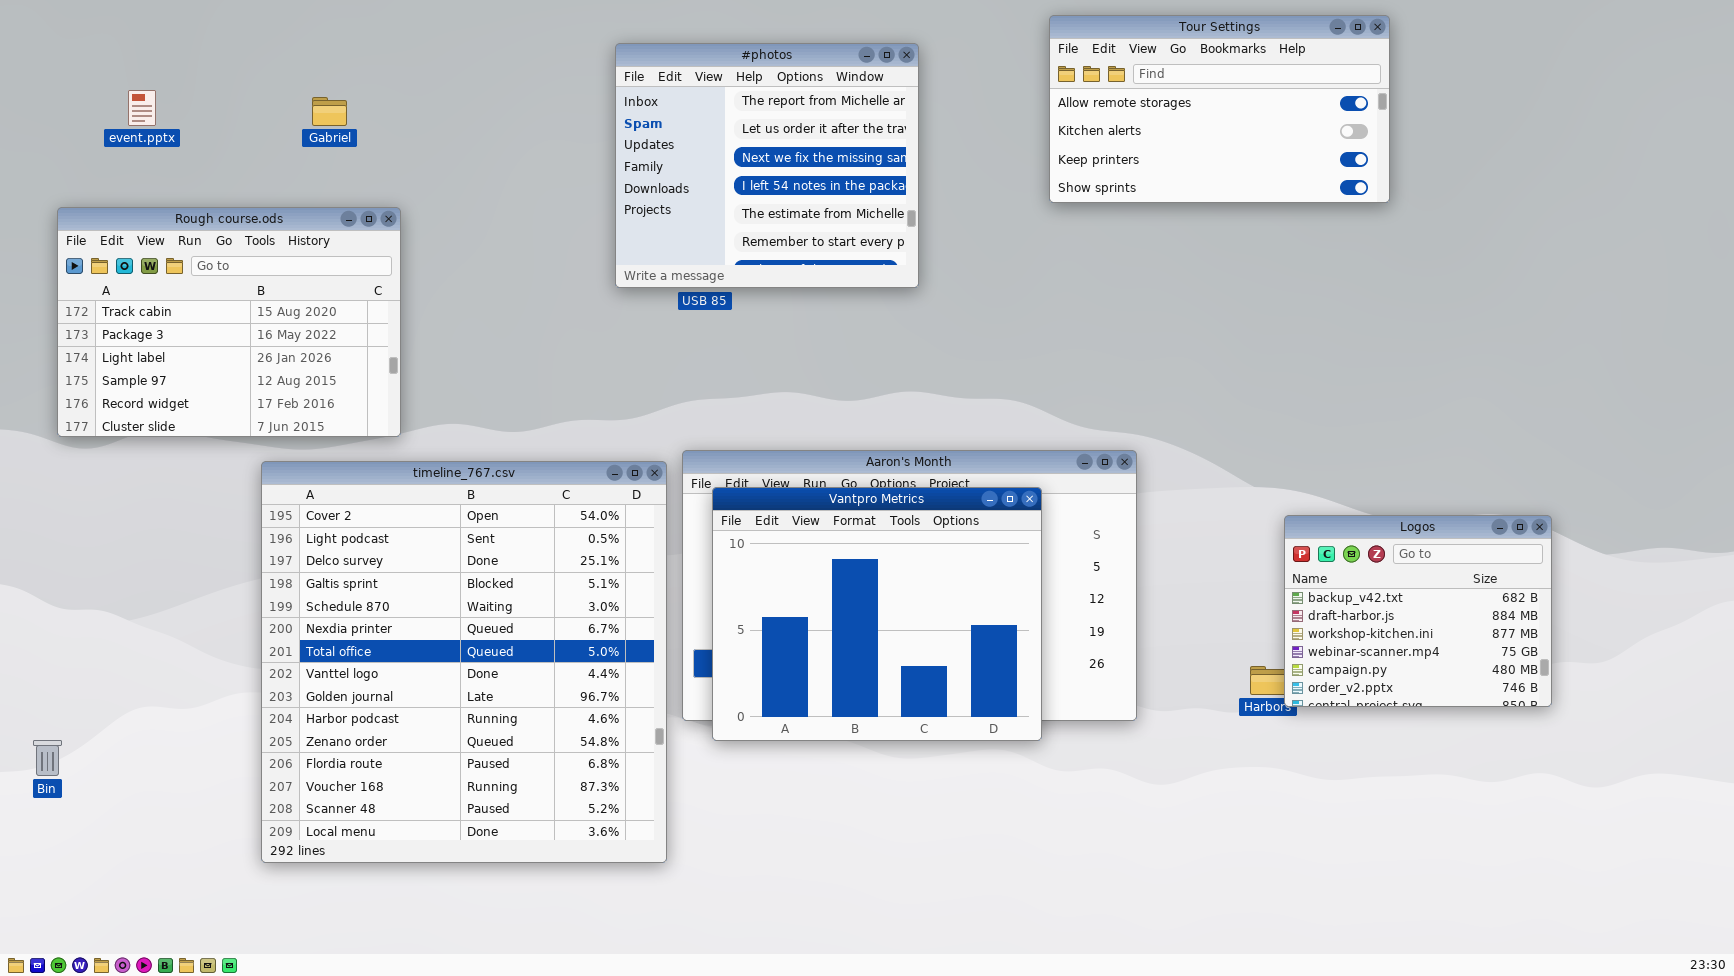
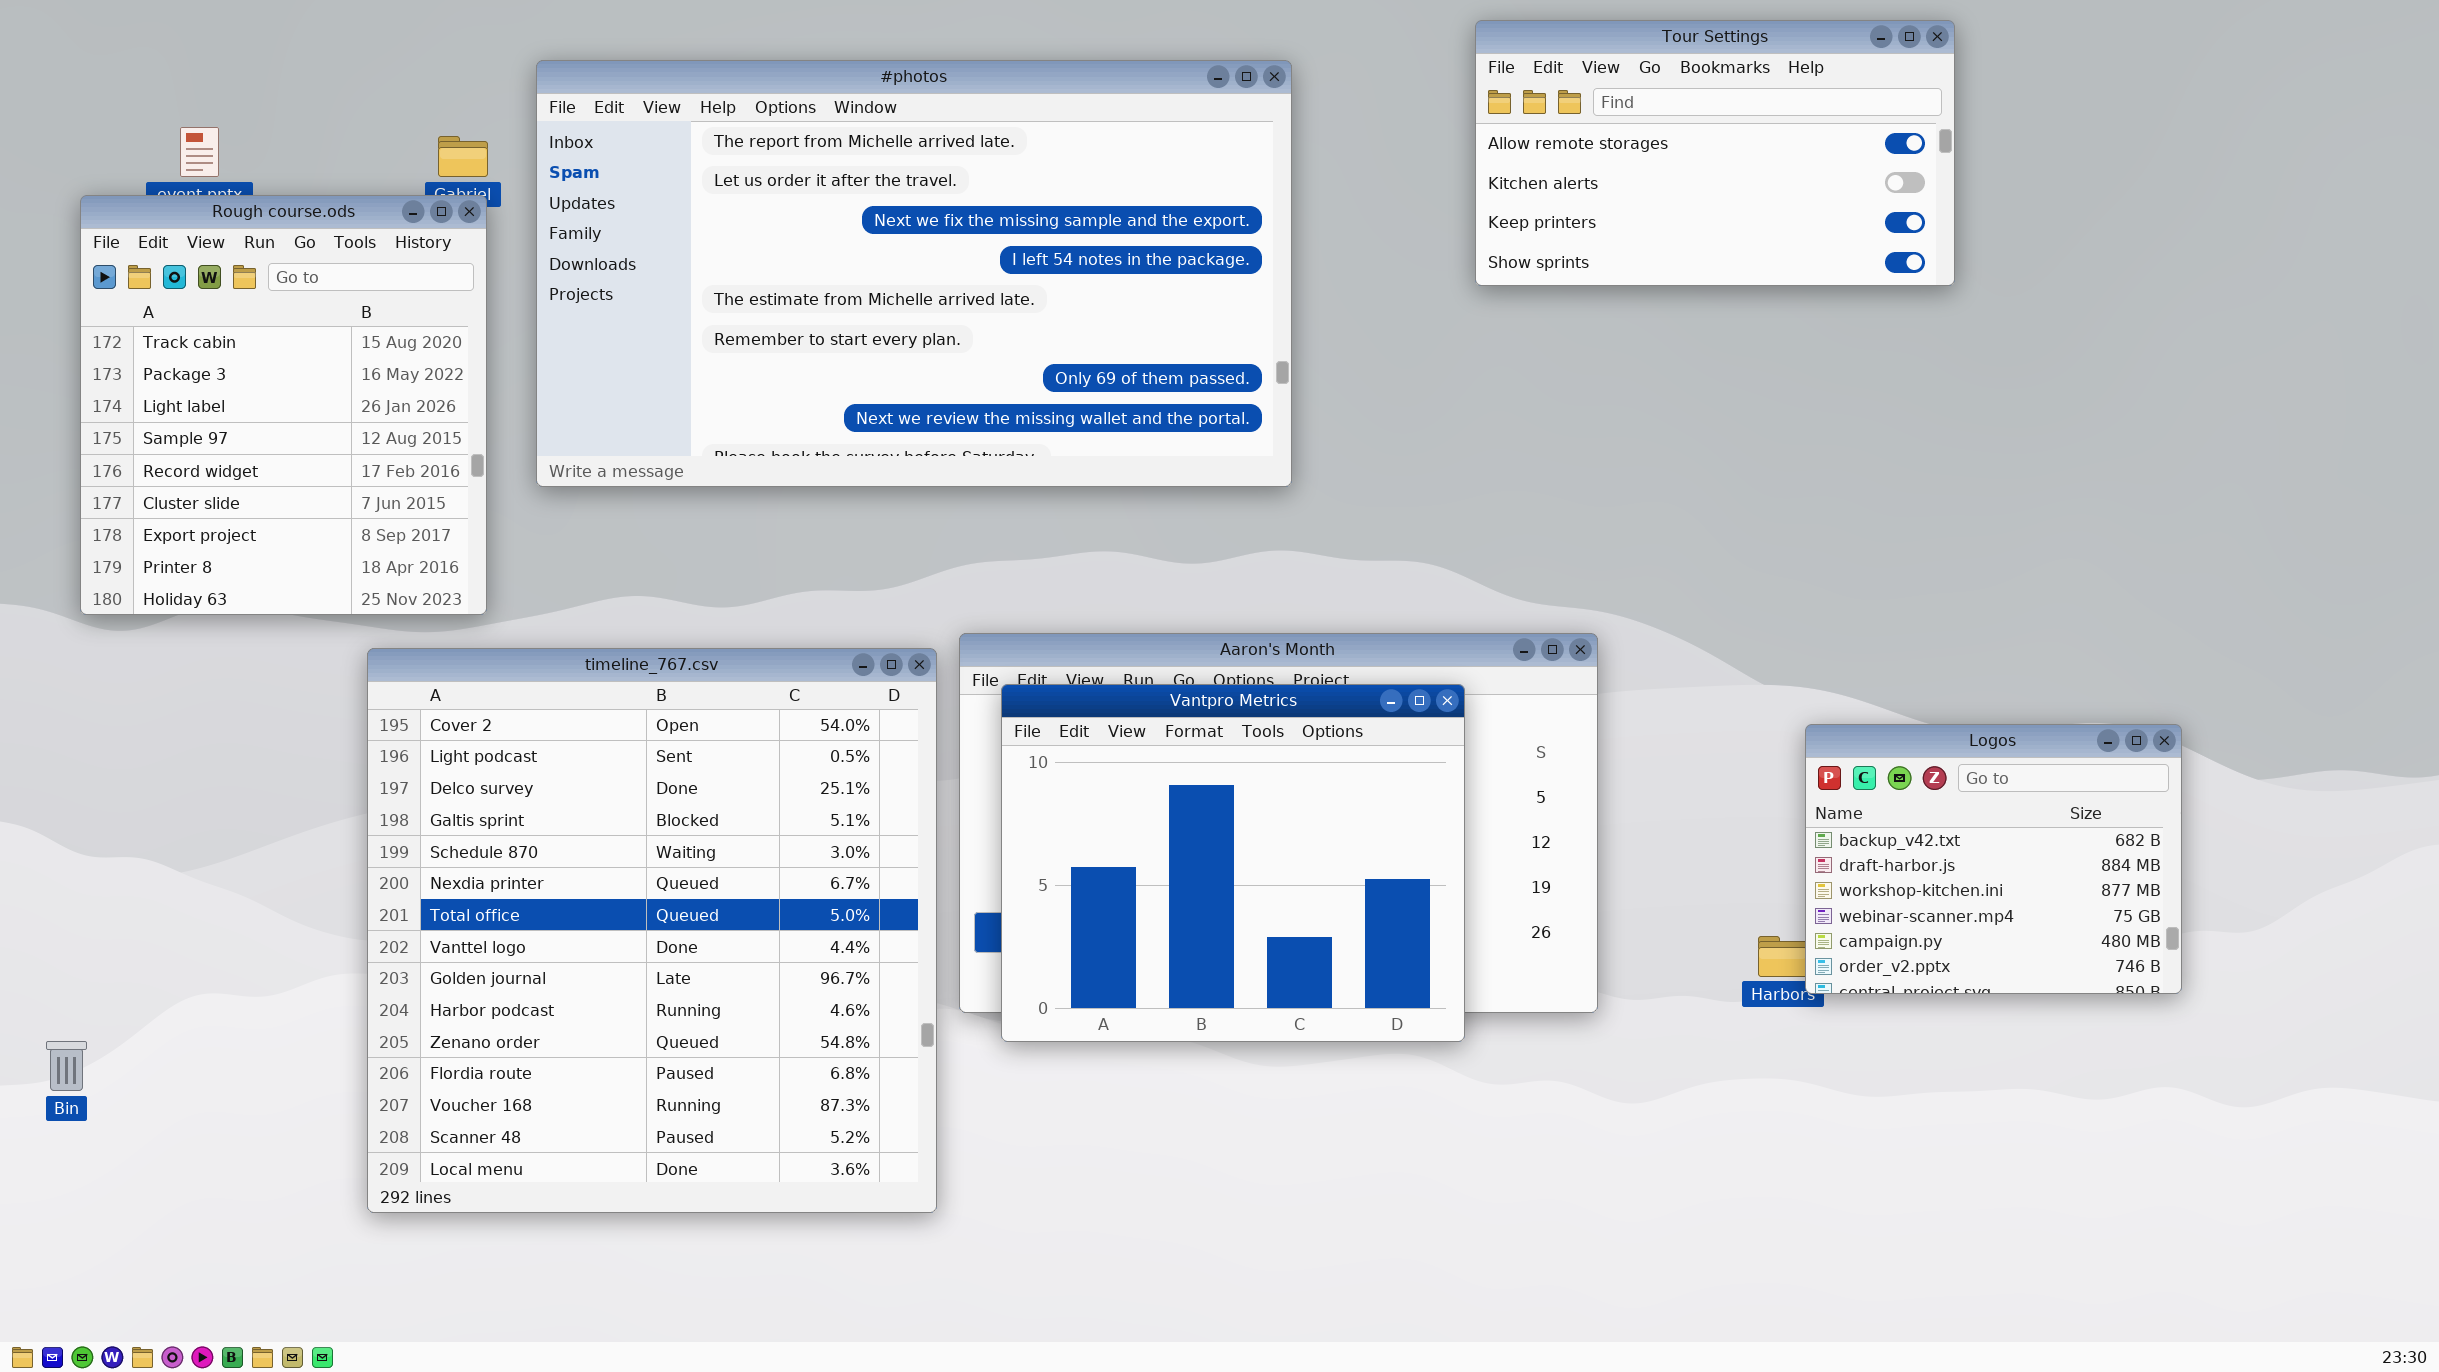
#photos: [615,43,919,288] -> [536,60,1292,487], resized
Rough course.ods: [57,207,401,437] -> [80,195,487,615], resized

